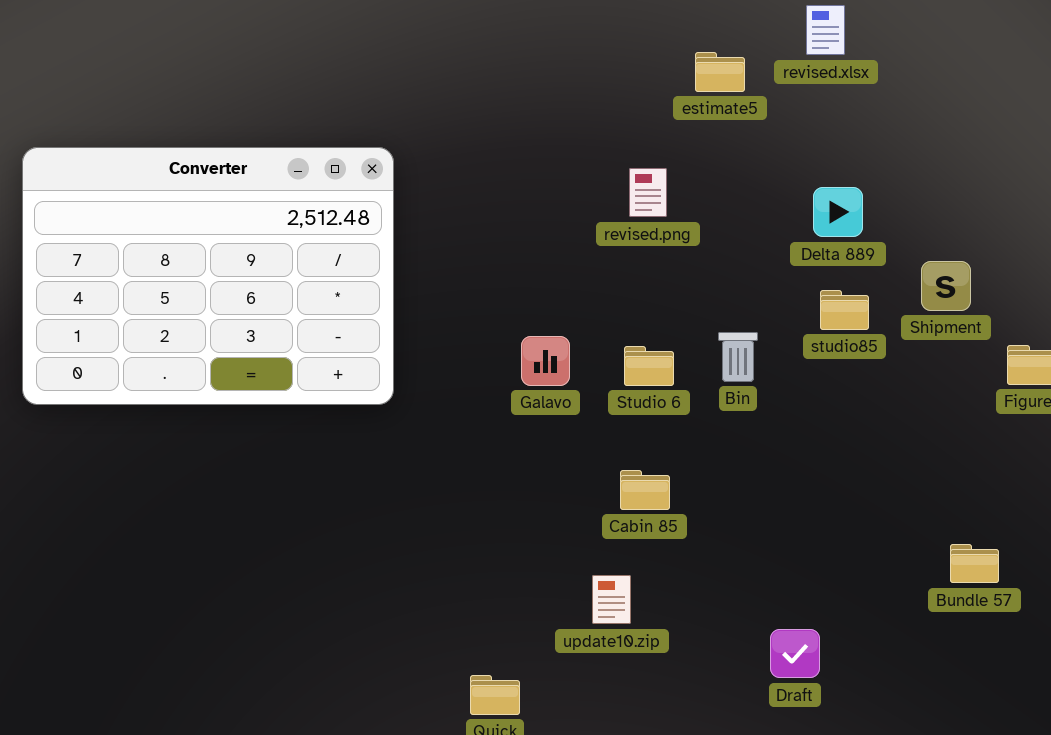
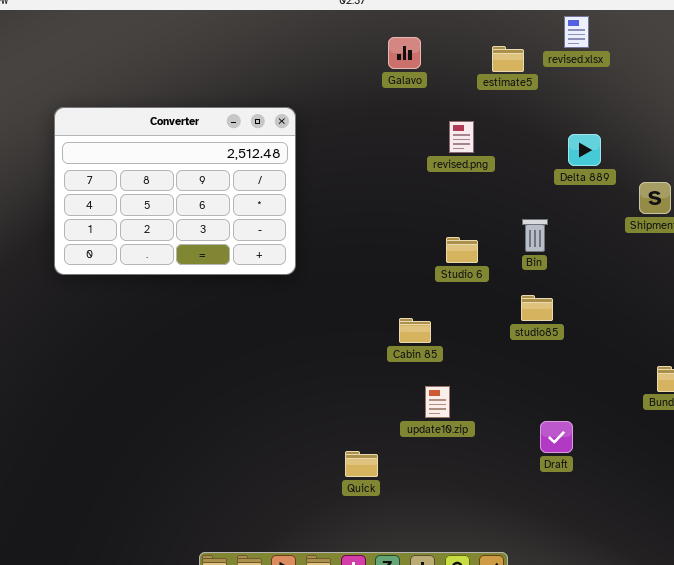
studio85: [820,290,869,330] -> [521,295,553,321], moved
Bin: [718,332,758,382] -> [522,219,548,252], moved
Galavo: [521,336,570,386] -> [388,37,421,69], moved
Cabin 85: [620,470,670,510] -> [399,318,431,343], moved

